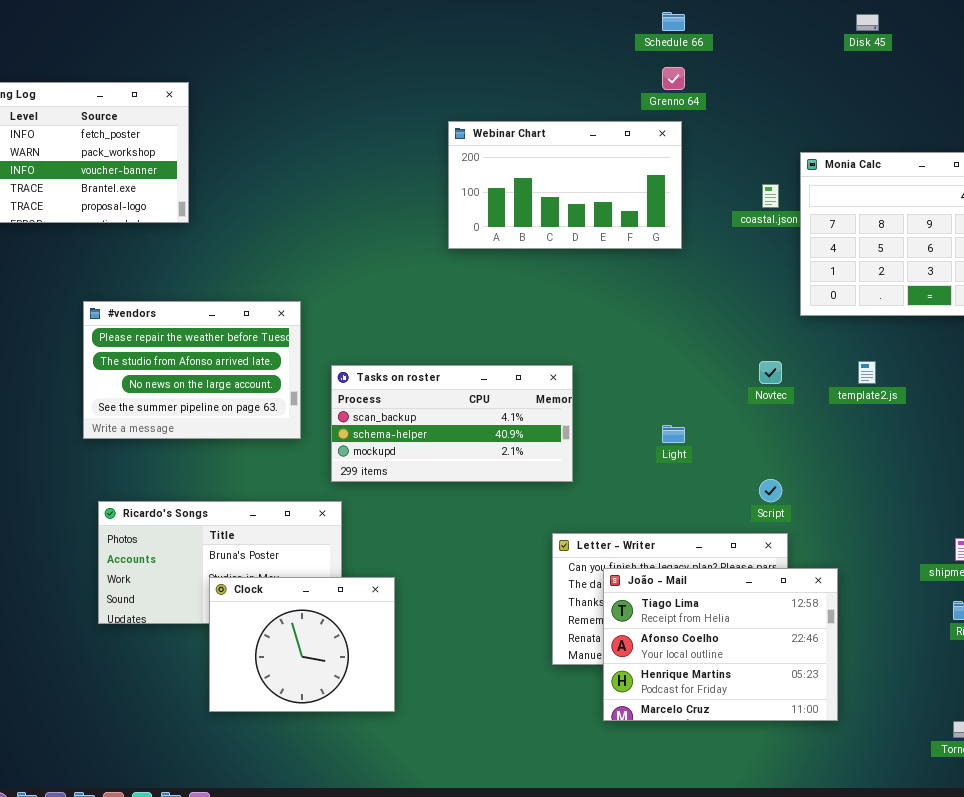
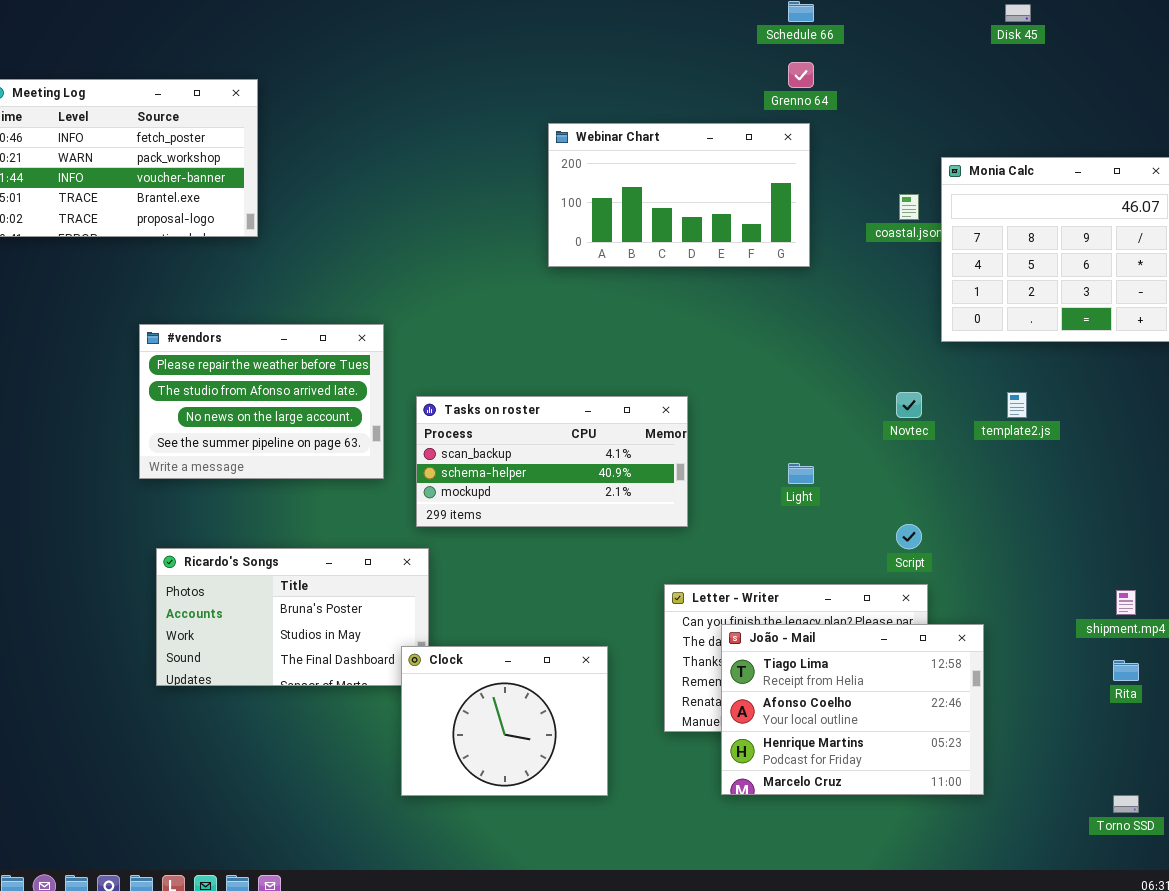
Clock: [209,577,395,712] -> [401,646,608,796], moved

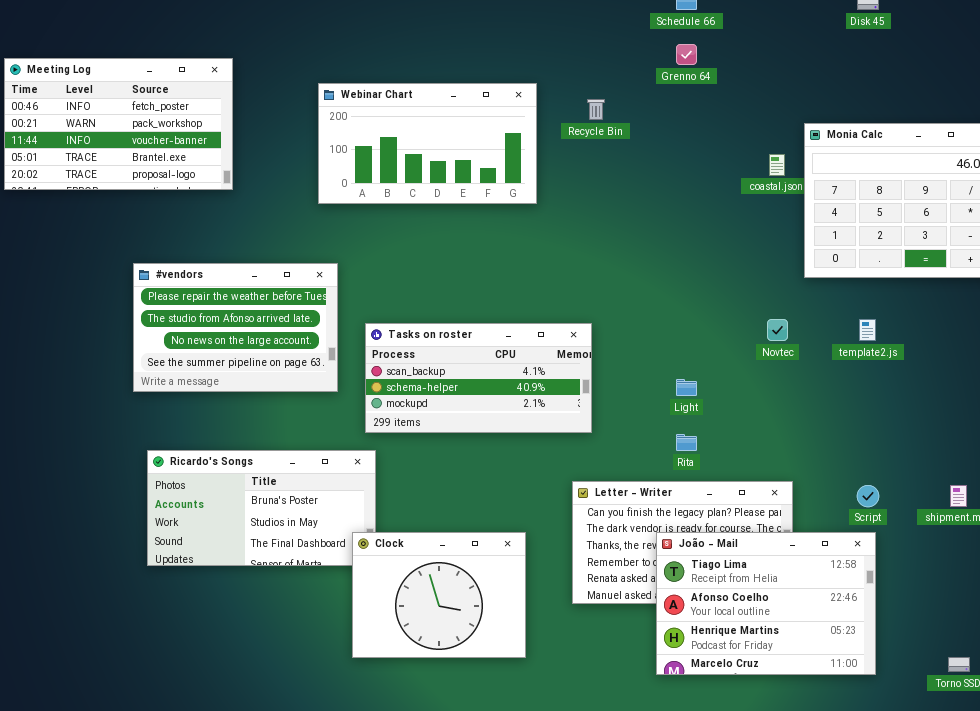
Webinar Chart: [548,123,810,267] -> [318,83,537,204], moved
Script: [896,524,922,549] -> [857,485,879,507], moved
João - Mail: [721,624,984,795] -> [656,532,876,675], moved
Rita: [1113,660,1139,681] -> [676,434,697,451], moved

